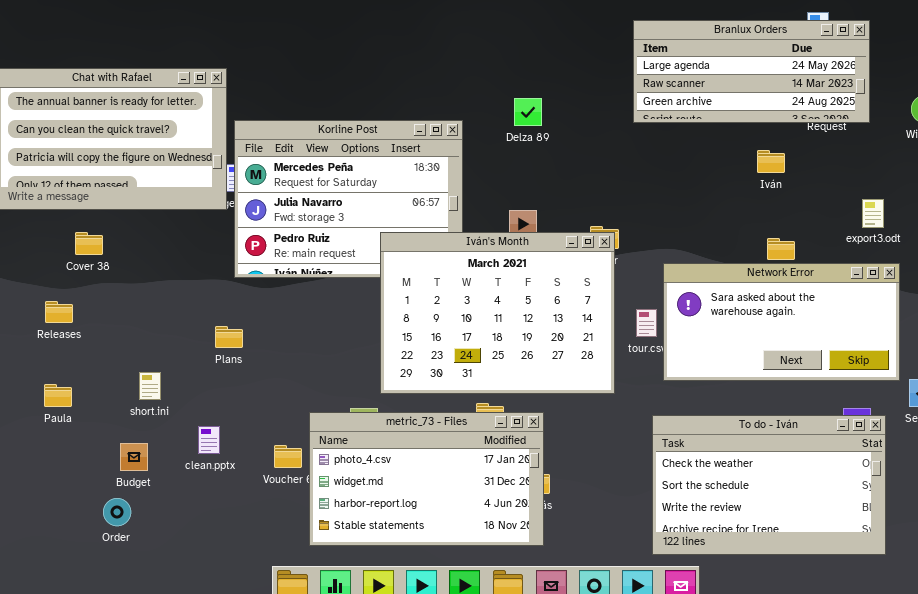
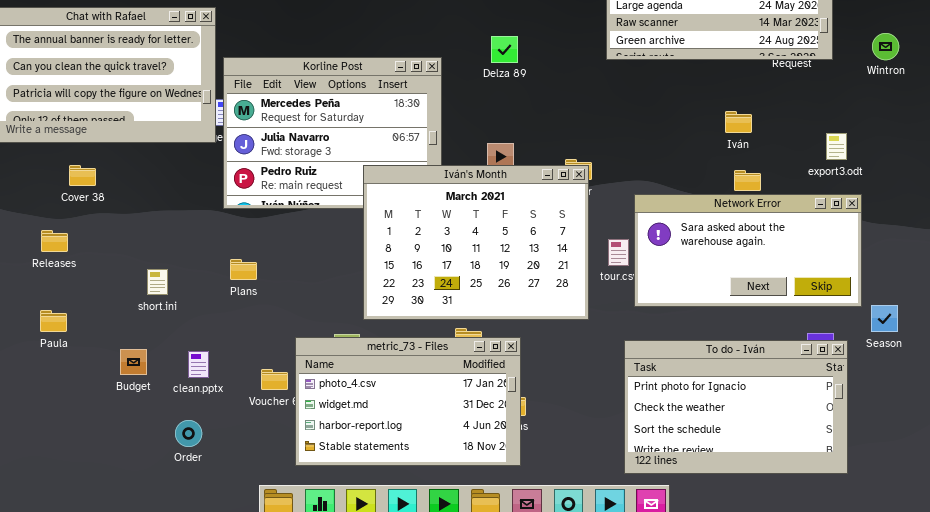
Iván: [757,150,785,173] -> [725,111,752,133], moved
Plans: [215,326,243,348] -> [230,259,257,280], moved
short.ini: [139,372,161,400] -> [147,269,168,295], moved
To do - Iván: [652,415,886,555] -> [624,340,848,474], scrolled up 1 row
Budget: [120,443,148,471] -> [120,349,147,375], moved
Order: [103,498,131,526] -> [175,420,202,447], moved

